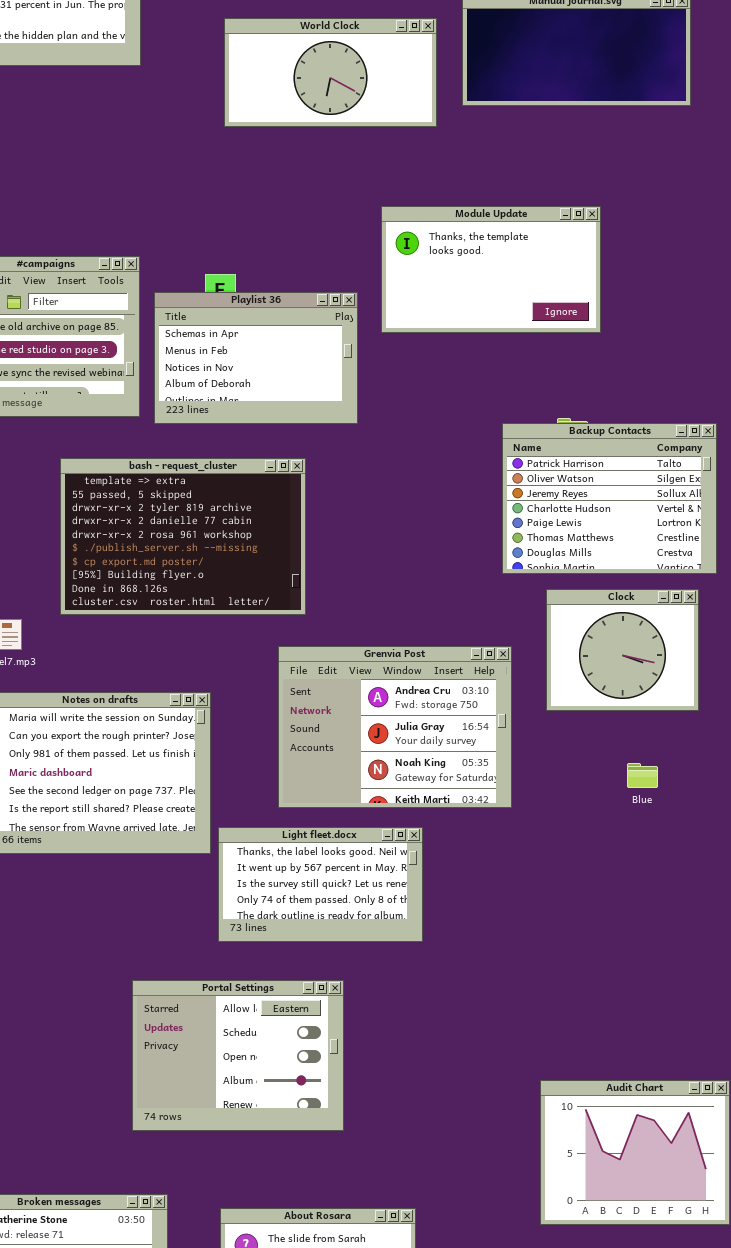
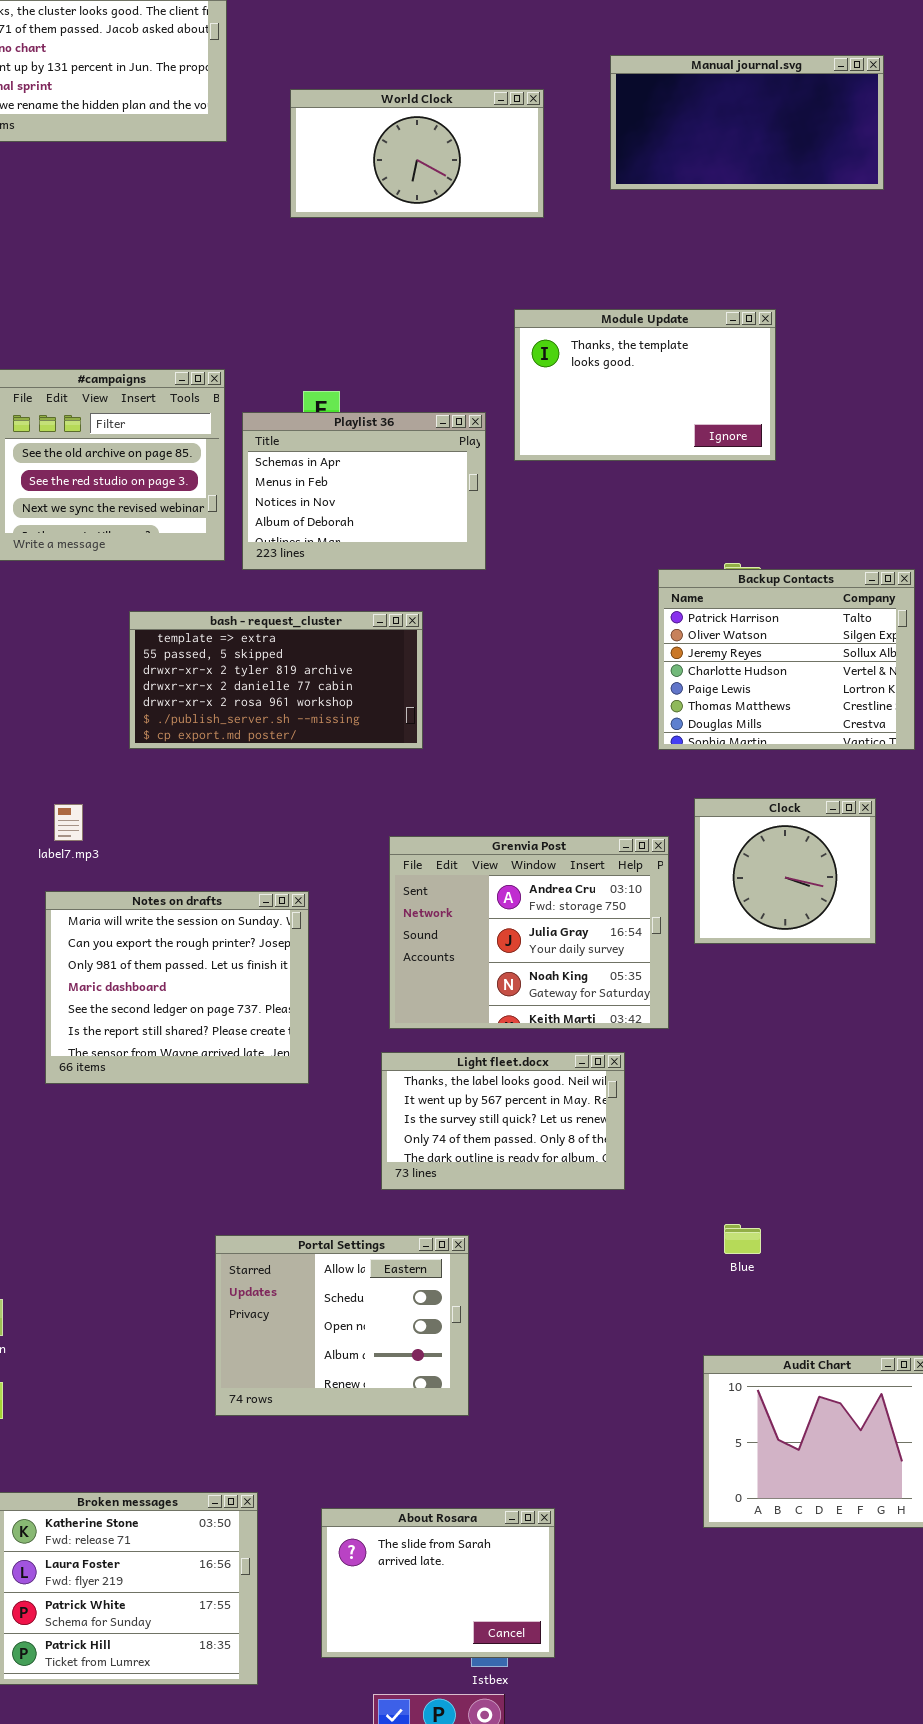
World Clock: [224,18,437,127] -> [290,89,544,218], moved
bash - request_cluster: [60,458,306,615] -> [129,611,423,749], resized
Clock: [546,589,699,711] -> [694,798,876,944], moved
Blue: [627,763,658,788] -> [724,1224,761,1254], moved
Light fleet.docx: [218,827,423,942] -> [381,1052,625,1190], moved

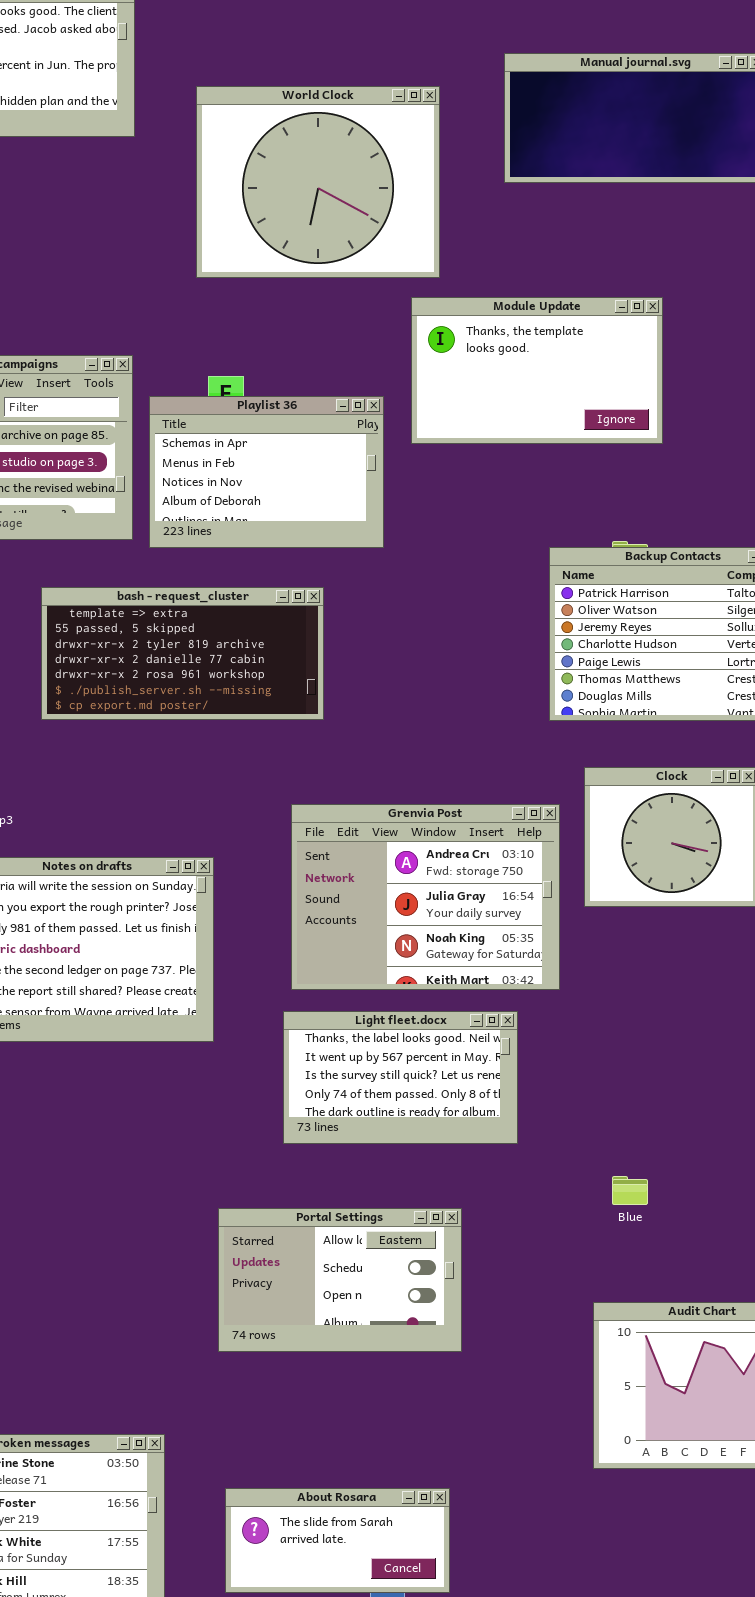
World Clock: [290,89,544,218] -> [196,86,440,278], resized
Portal Settings: [215,1235,469,1416] -> [218,1208,462,1352], moved, resized
About Rosara: [321,1508,555,1658] -> [225,1488,450,1593], resized

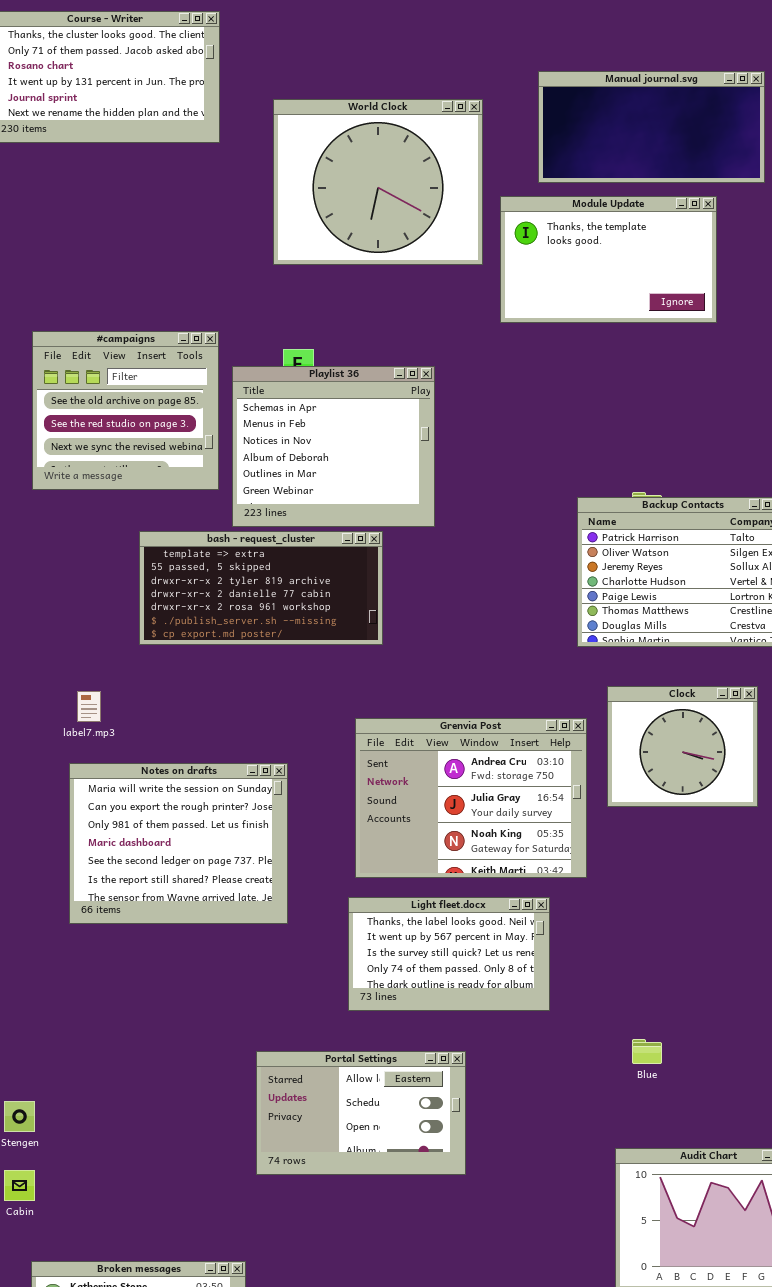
Module Update: [411,297,663,444] -> [500,196,717,323], moved
Playlist 36: [149,396,384,548] -> [232,366,435,527], resized
Portal Settings: [218,1208,462,1352] -> [256,1051,466,1175], moved

